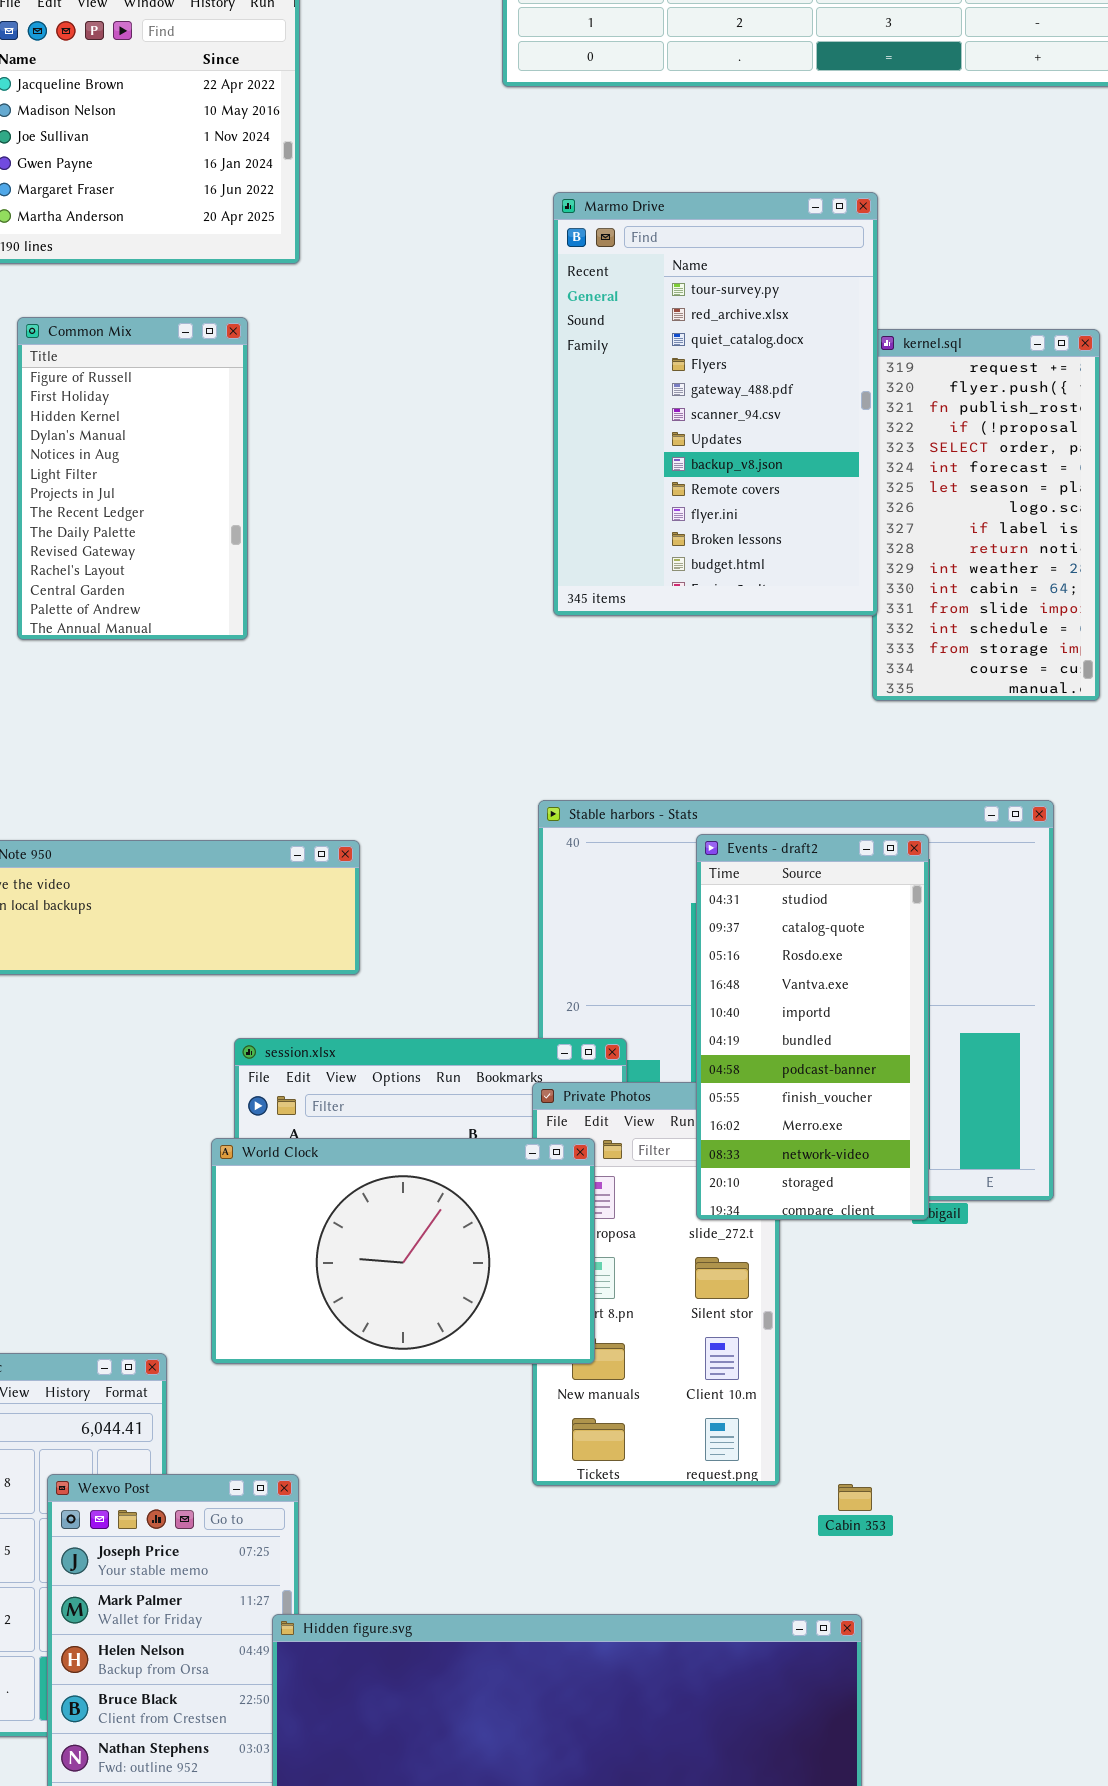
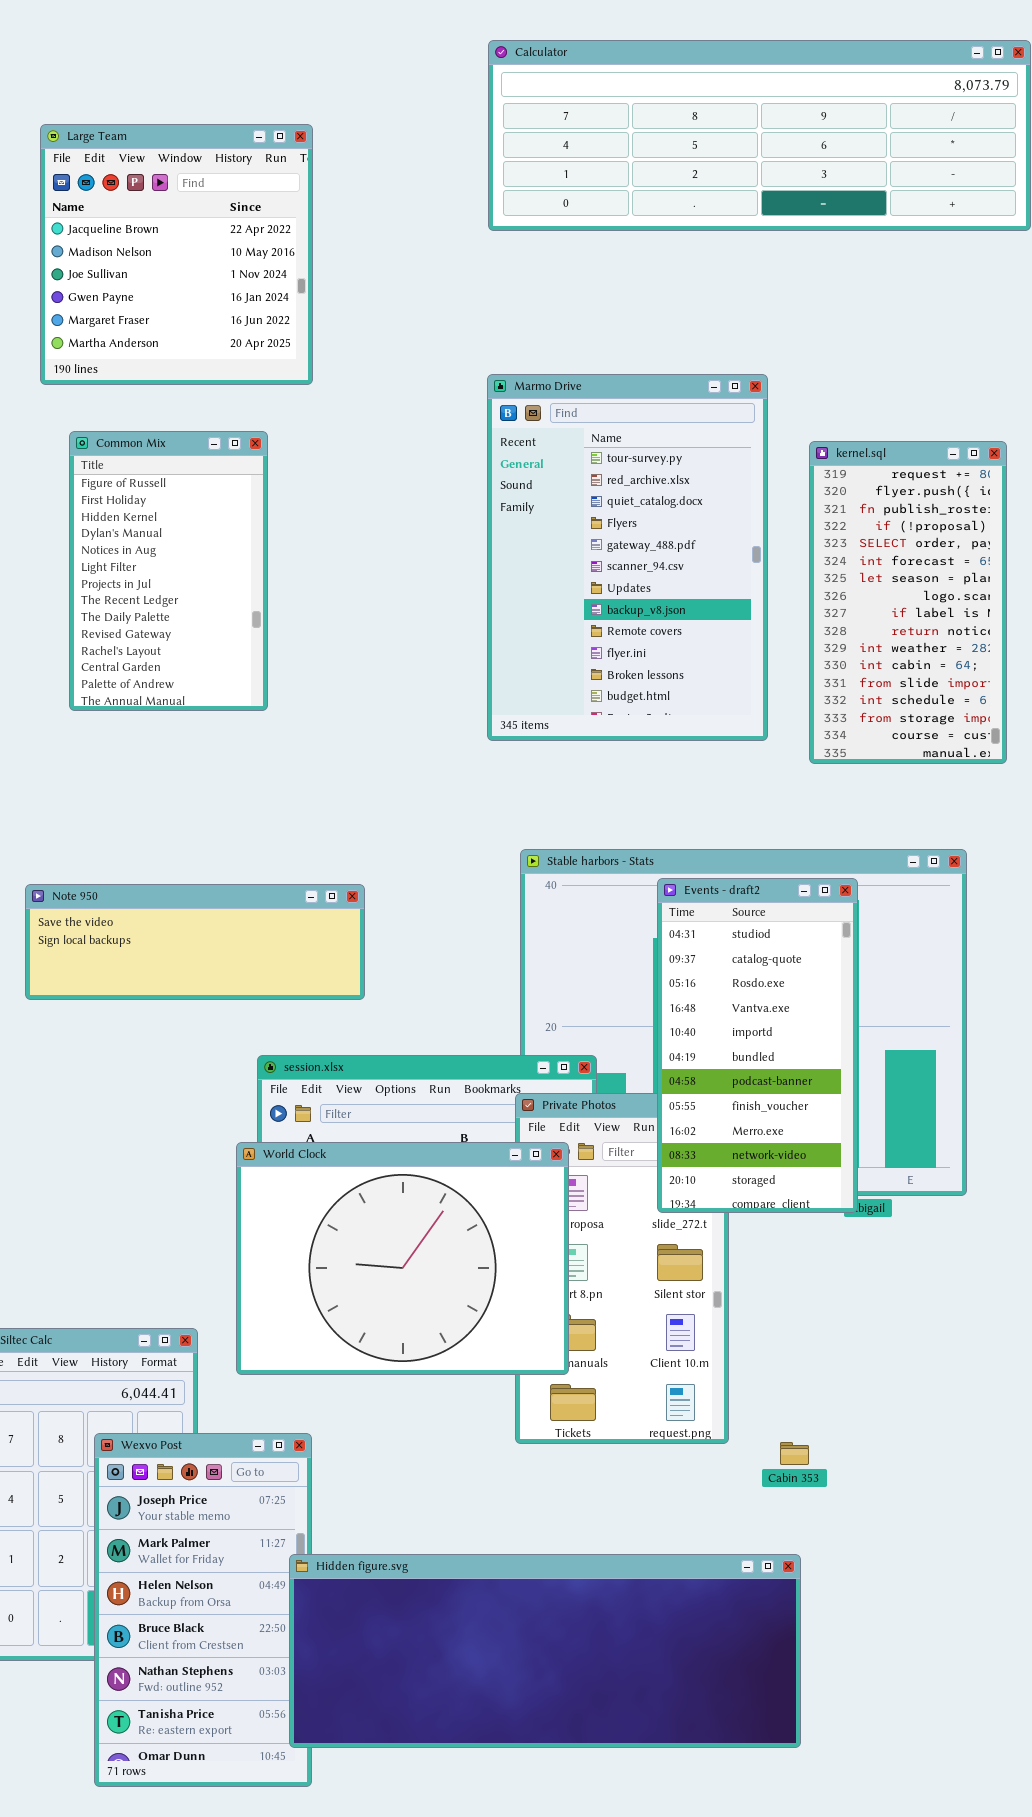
Marmo Drive: [553,192,878,616] -> [487,374,768,741], moved
World Clock: [211,1138,595,1364] -> [236,1142,569,1375], resized

